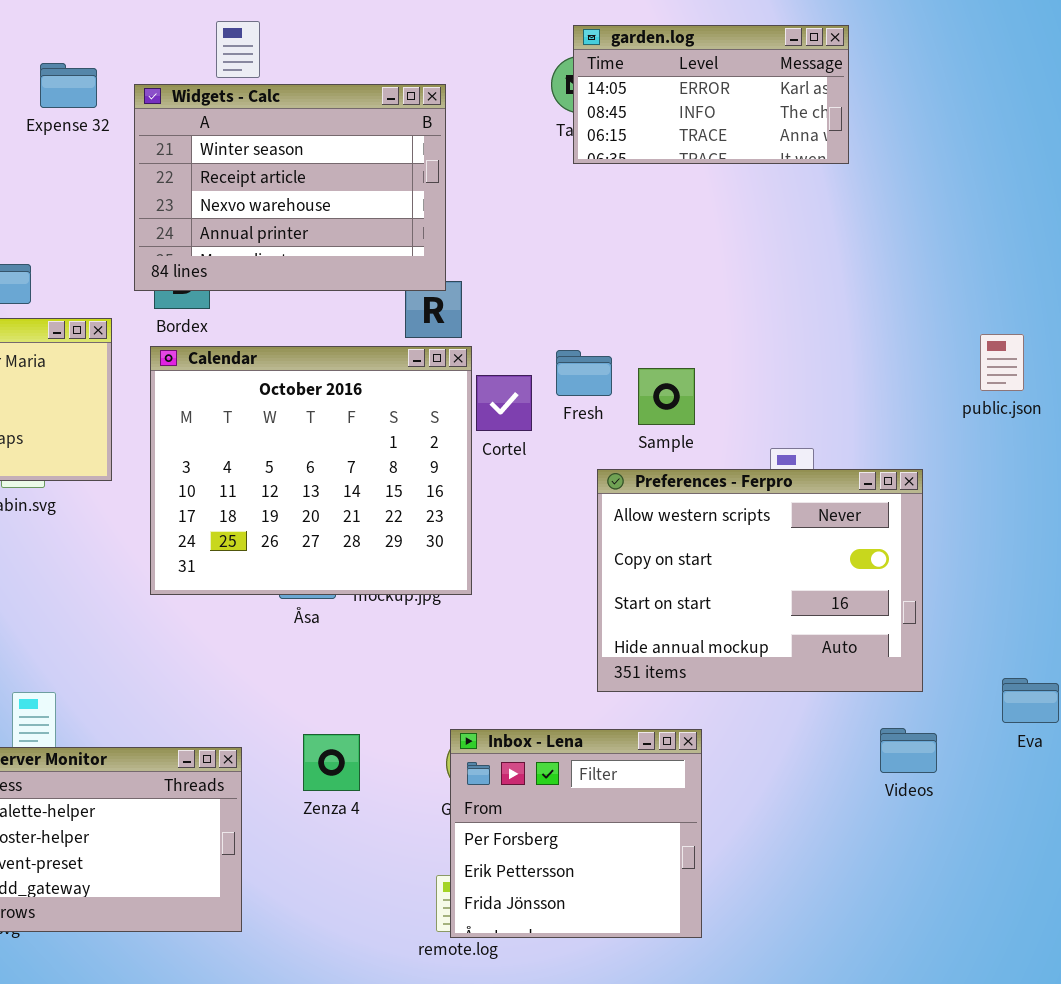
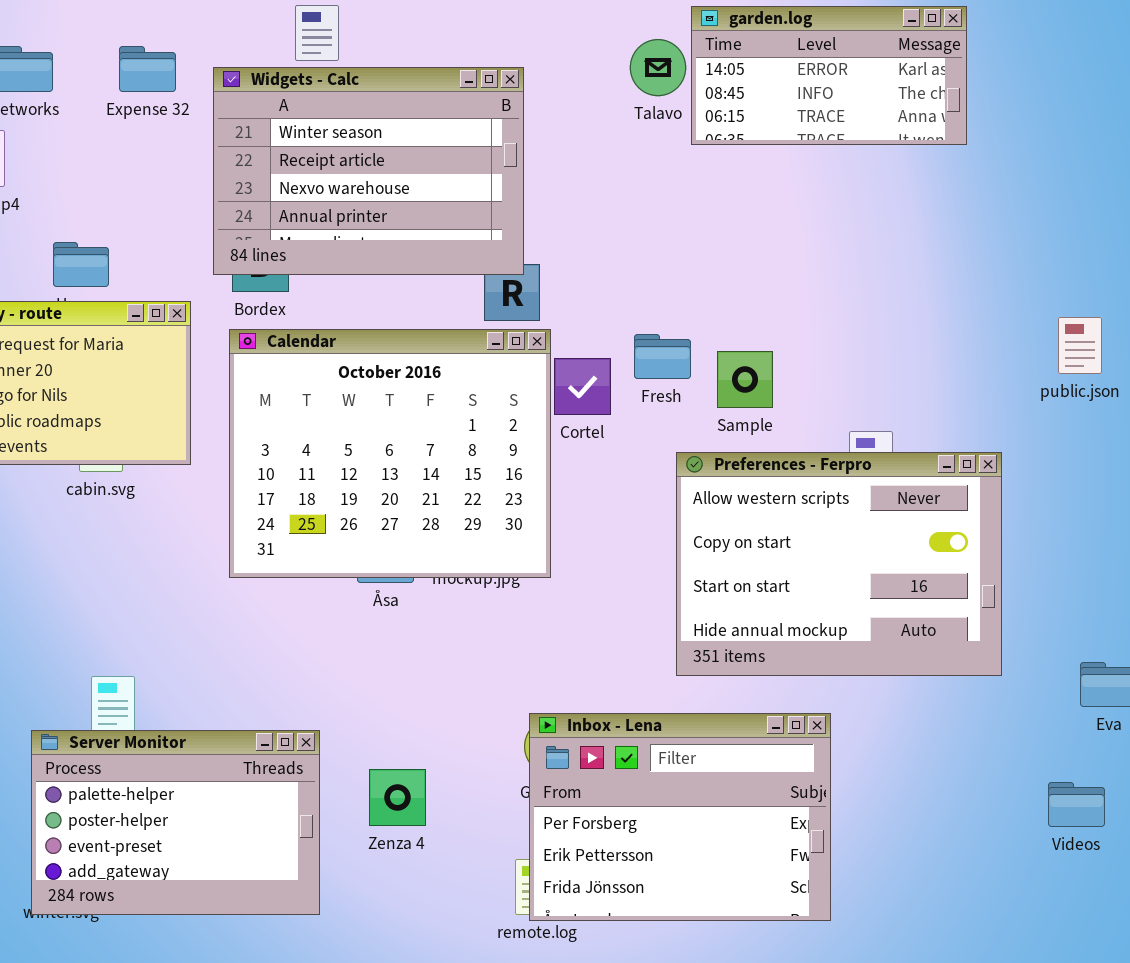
garden.log: [573,25,849,164] -> [691,6,967,145], moved
Videos: [880,728,937,773] -> [1048,782,1105,827], moved
Inbox - Lena: [450,729,702,938] -> [529,713,831,921], resized
Zenza 4: [303,734,360,791] -> [369,769,426,826], moved

